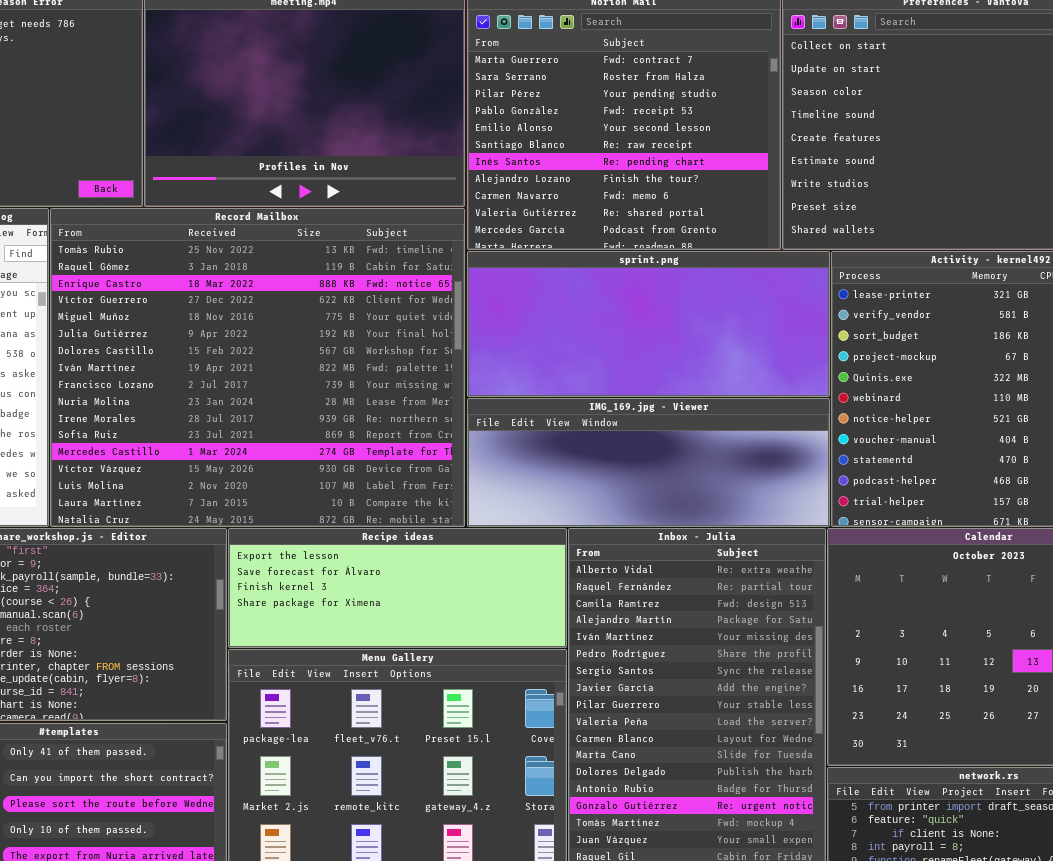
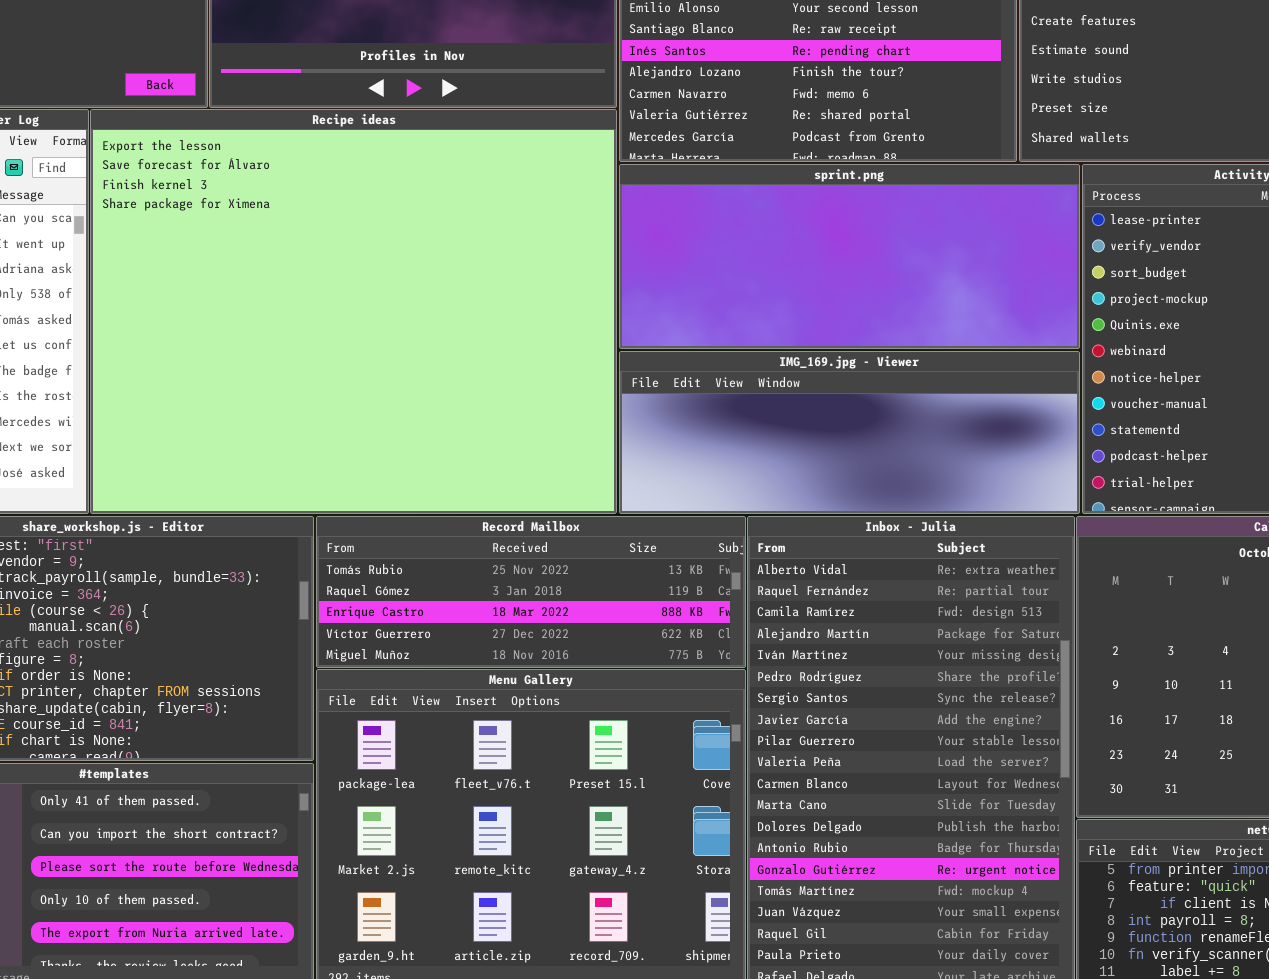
Record Mailbox: [50,208,465,527] -> [316,516,746,668], moved, resized
Recipe ideas: [228,528,567,648] -> [90,109,617,514], moved, resized

